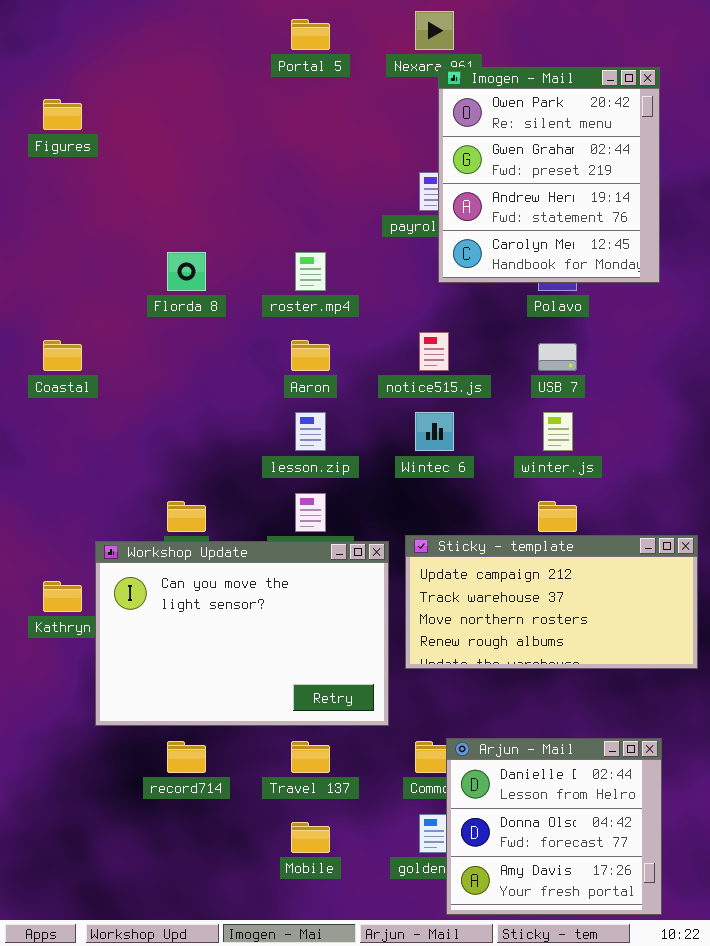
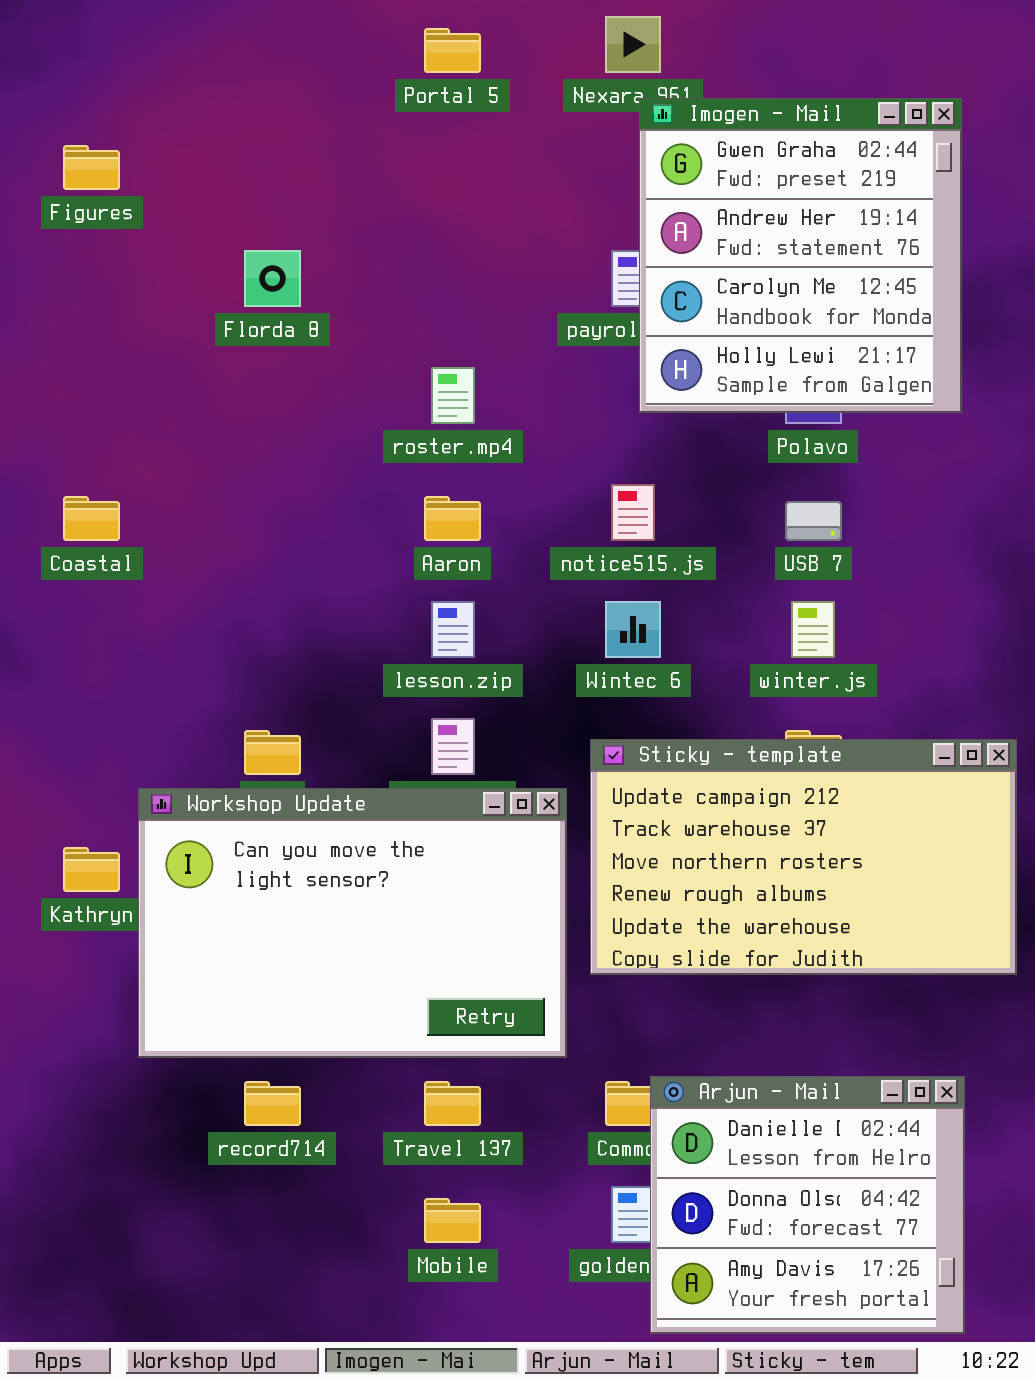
Imogen - Mail: [438,67,660,283] -> [639,98,962,413], scrolled down 1 row
Florda 8: [167,252,206,291] -> [244,250,301,307], moved
Sticky - template: [405,535,698,669] -> [590,739,1017,975], resized

